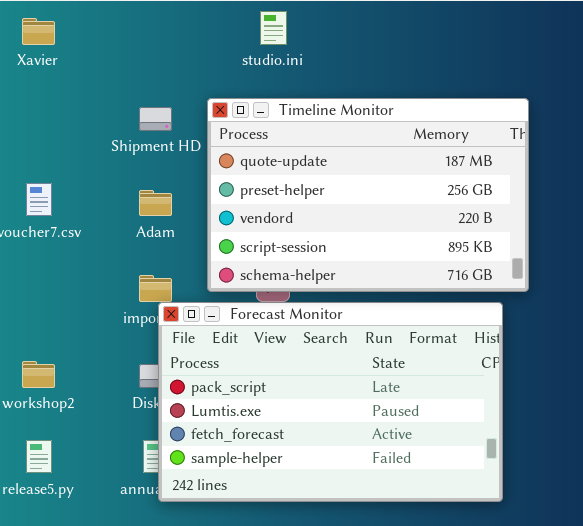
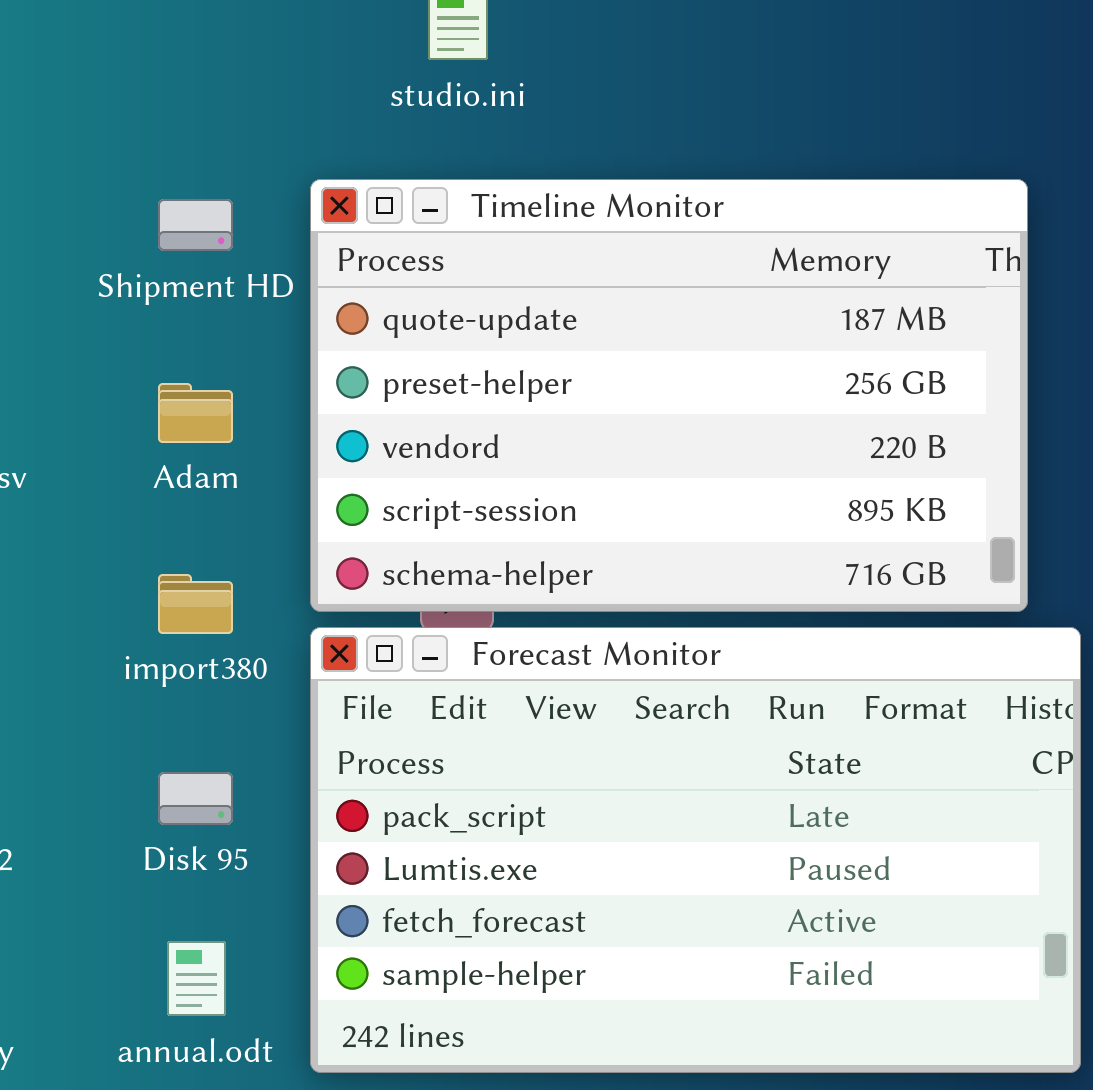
Forecast Monitor: [158,302,503,502] -> [310,627,1081,1073], moved

